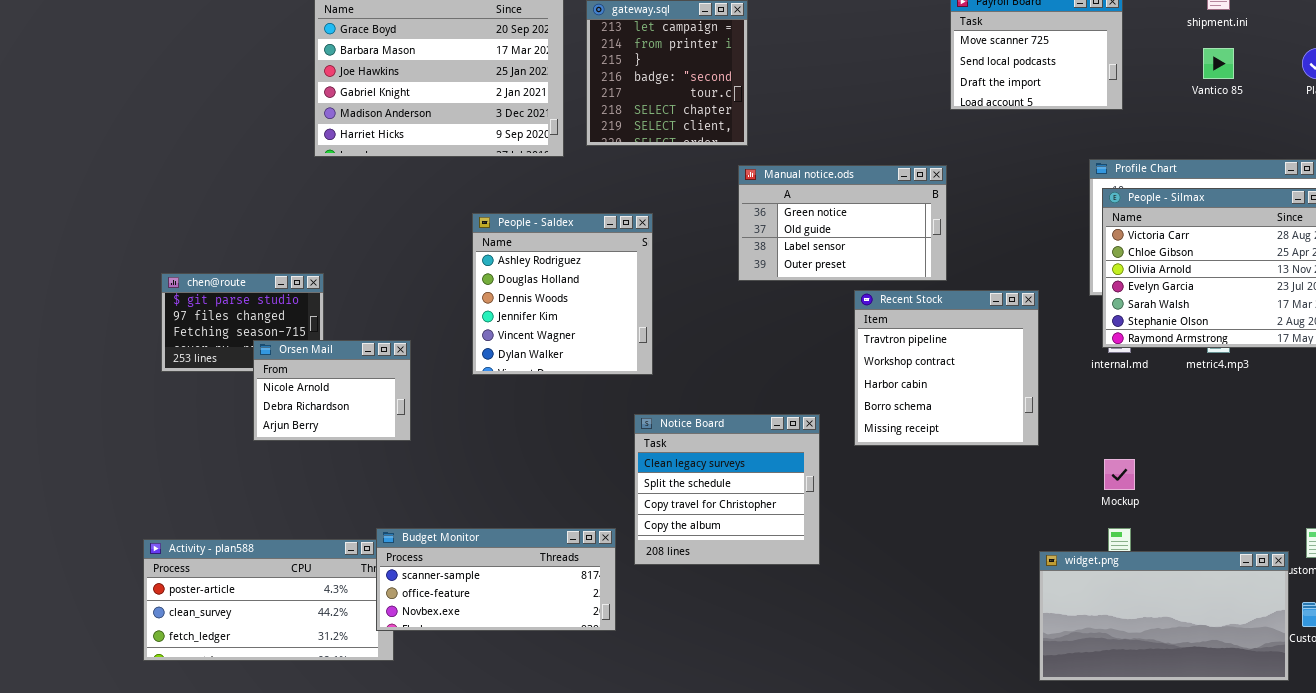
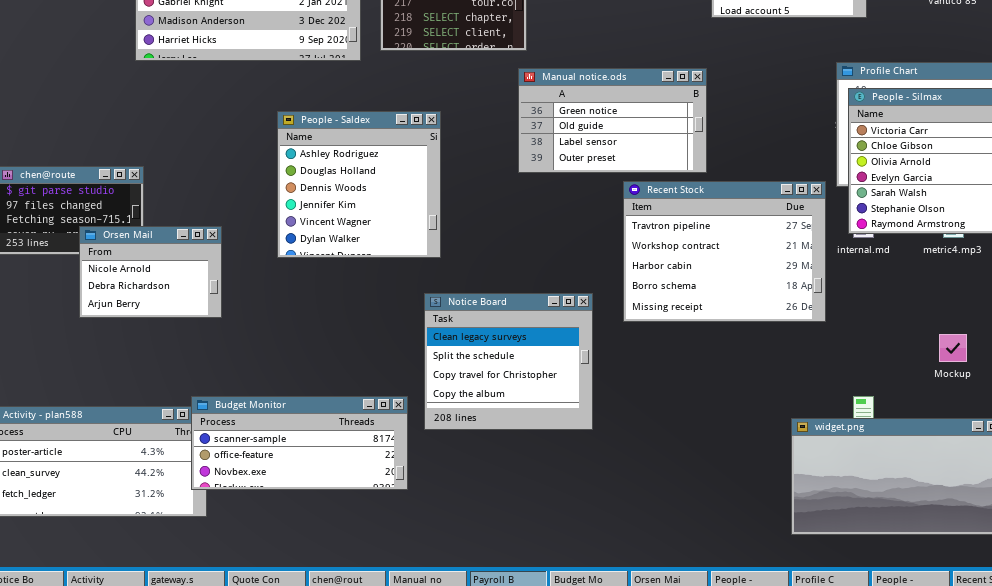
Recent Stock: [854,290,1039,446] -> [623,181,826,322], resized
Mockup: [1104,459,1135,490] -> [939,334,967,362], moved

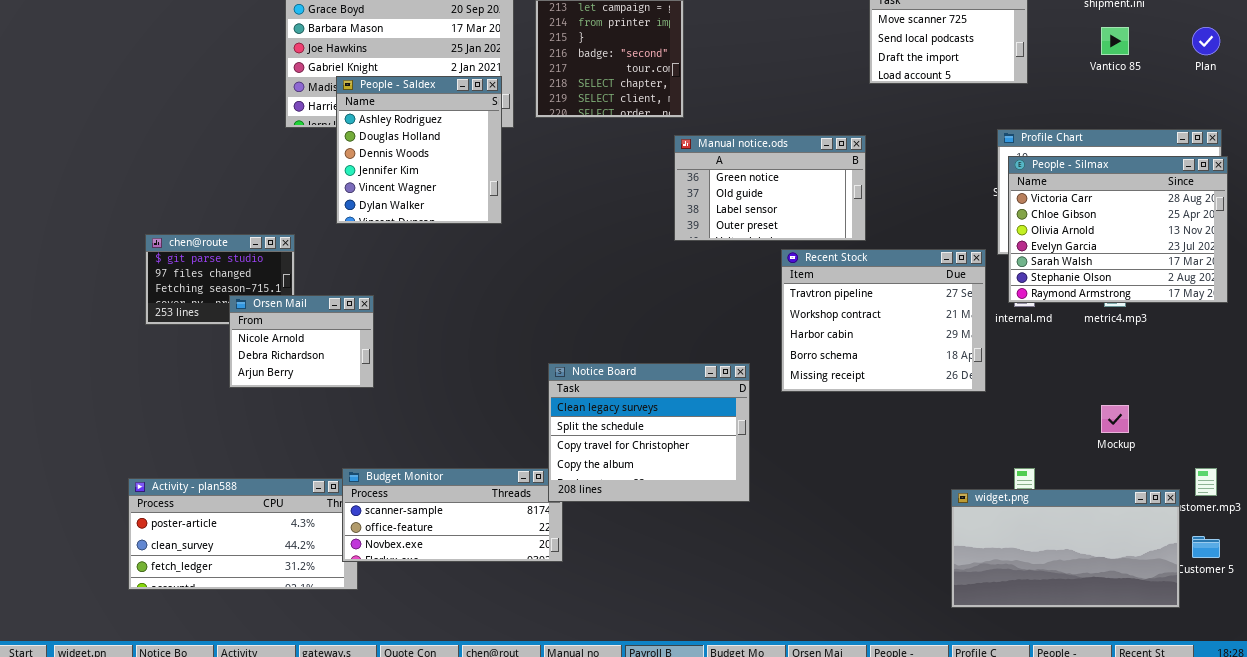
People - Saldex: [277,111,441,258] -> [336,76,502,224], moved
Notice Board: [424,293,593,430] -> [548,363,750,502], resized

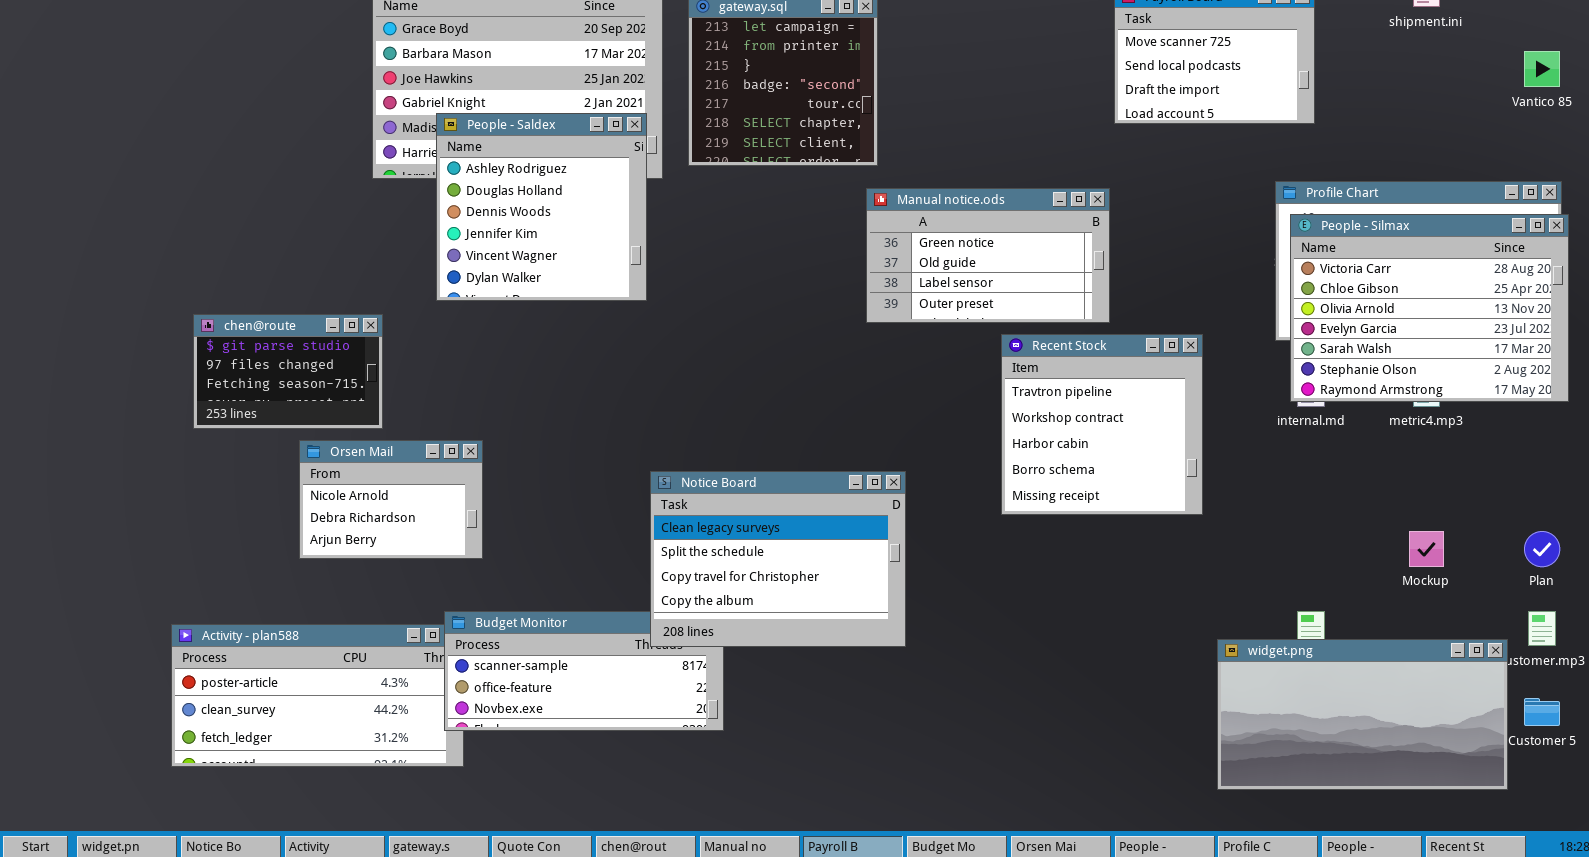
Vantico 85: [1101,27,1129,55] -> [1524,51,1560,87], moved
Plan: [1192,27,1220,55] -> [1524,531,1560,567], moved
Recent Stock: [781,249,986,392] -> [1001,334,1203,515], resized
Orsen Mail: [229,295,374,388] -> [299,440,483,559], moved
Notice Board: [548,363,750,502] -> [650,471,906,647], moved

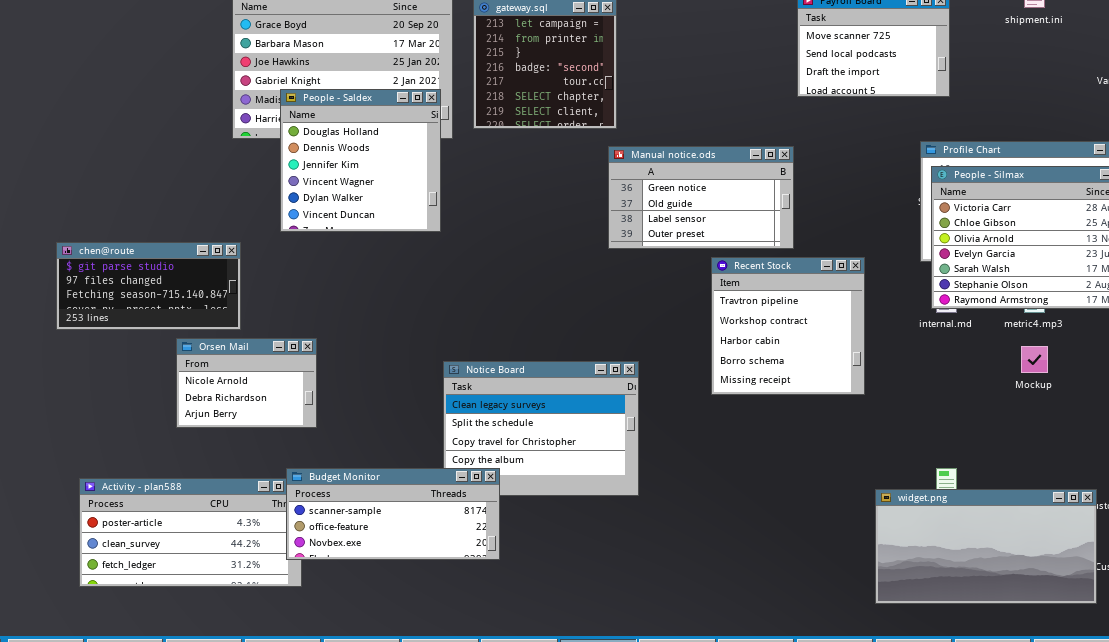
People - Saldex: [436,113,647,301] -> [280,89,441,232], scrolled down 1 row
chen@route: [193,314,383,429] -> [56,242,241,330], resized
Mockup: [1409,531,1444,567] -> [1021,346,1048,373], moved
Budget Monitor: [444,611,724,731] -> [286,468,500,560], raised

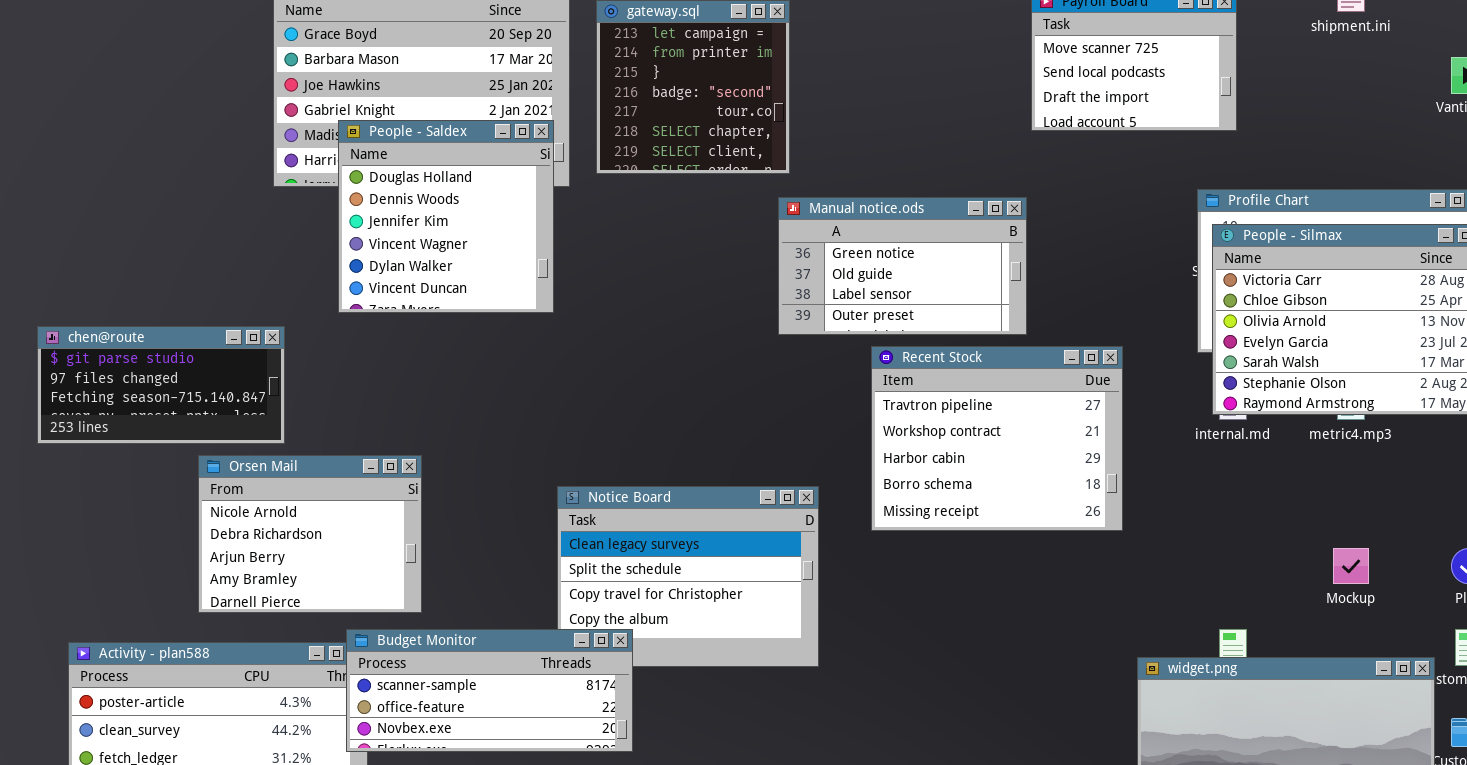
Recent Stock: [711,257,865,395] -> [871,346,1123,531], resized
Orsen Mail: [176,338,317,428] -> [198,455,422,613], resized
Mockup: [1021,346,1048,373] -> [1333,548,1369,584], moved

